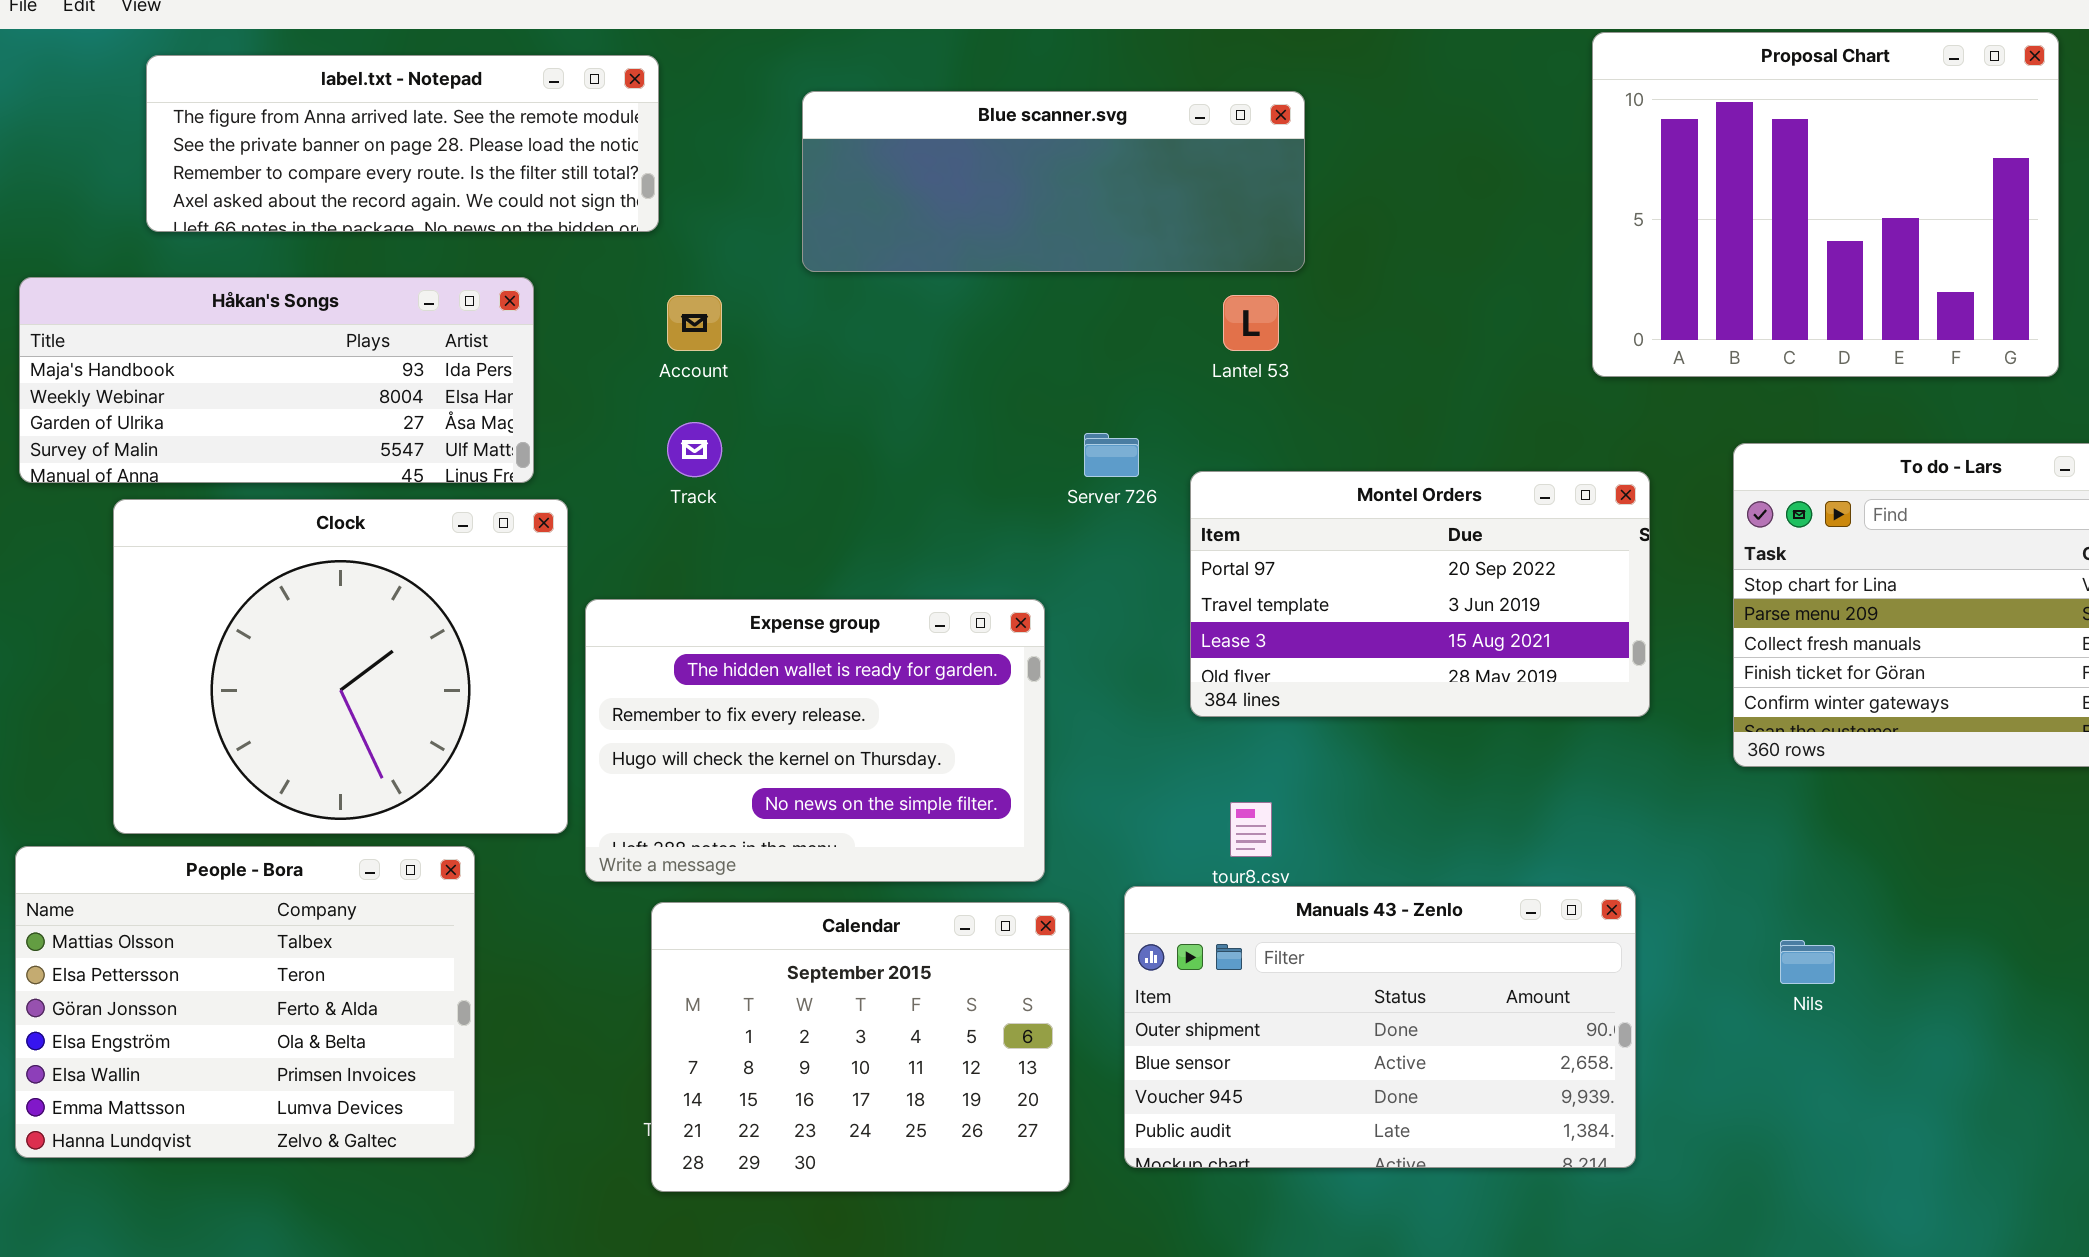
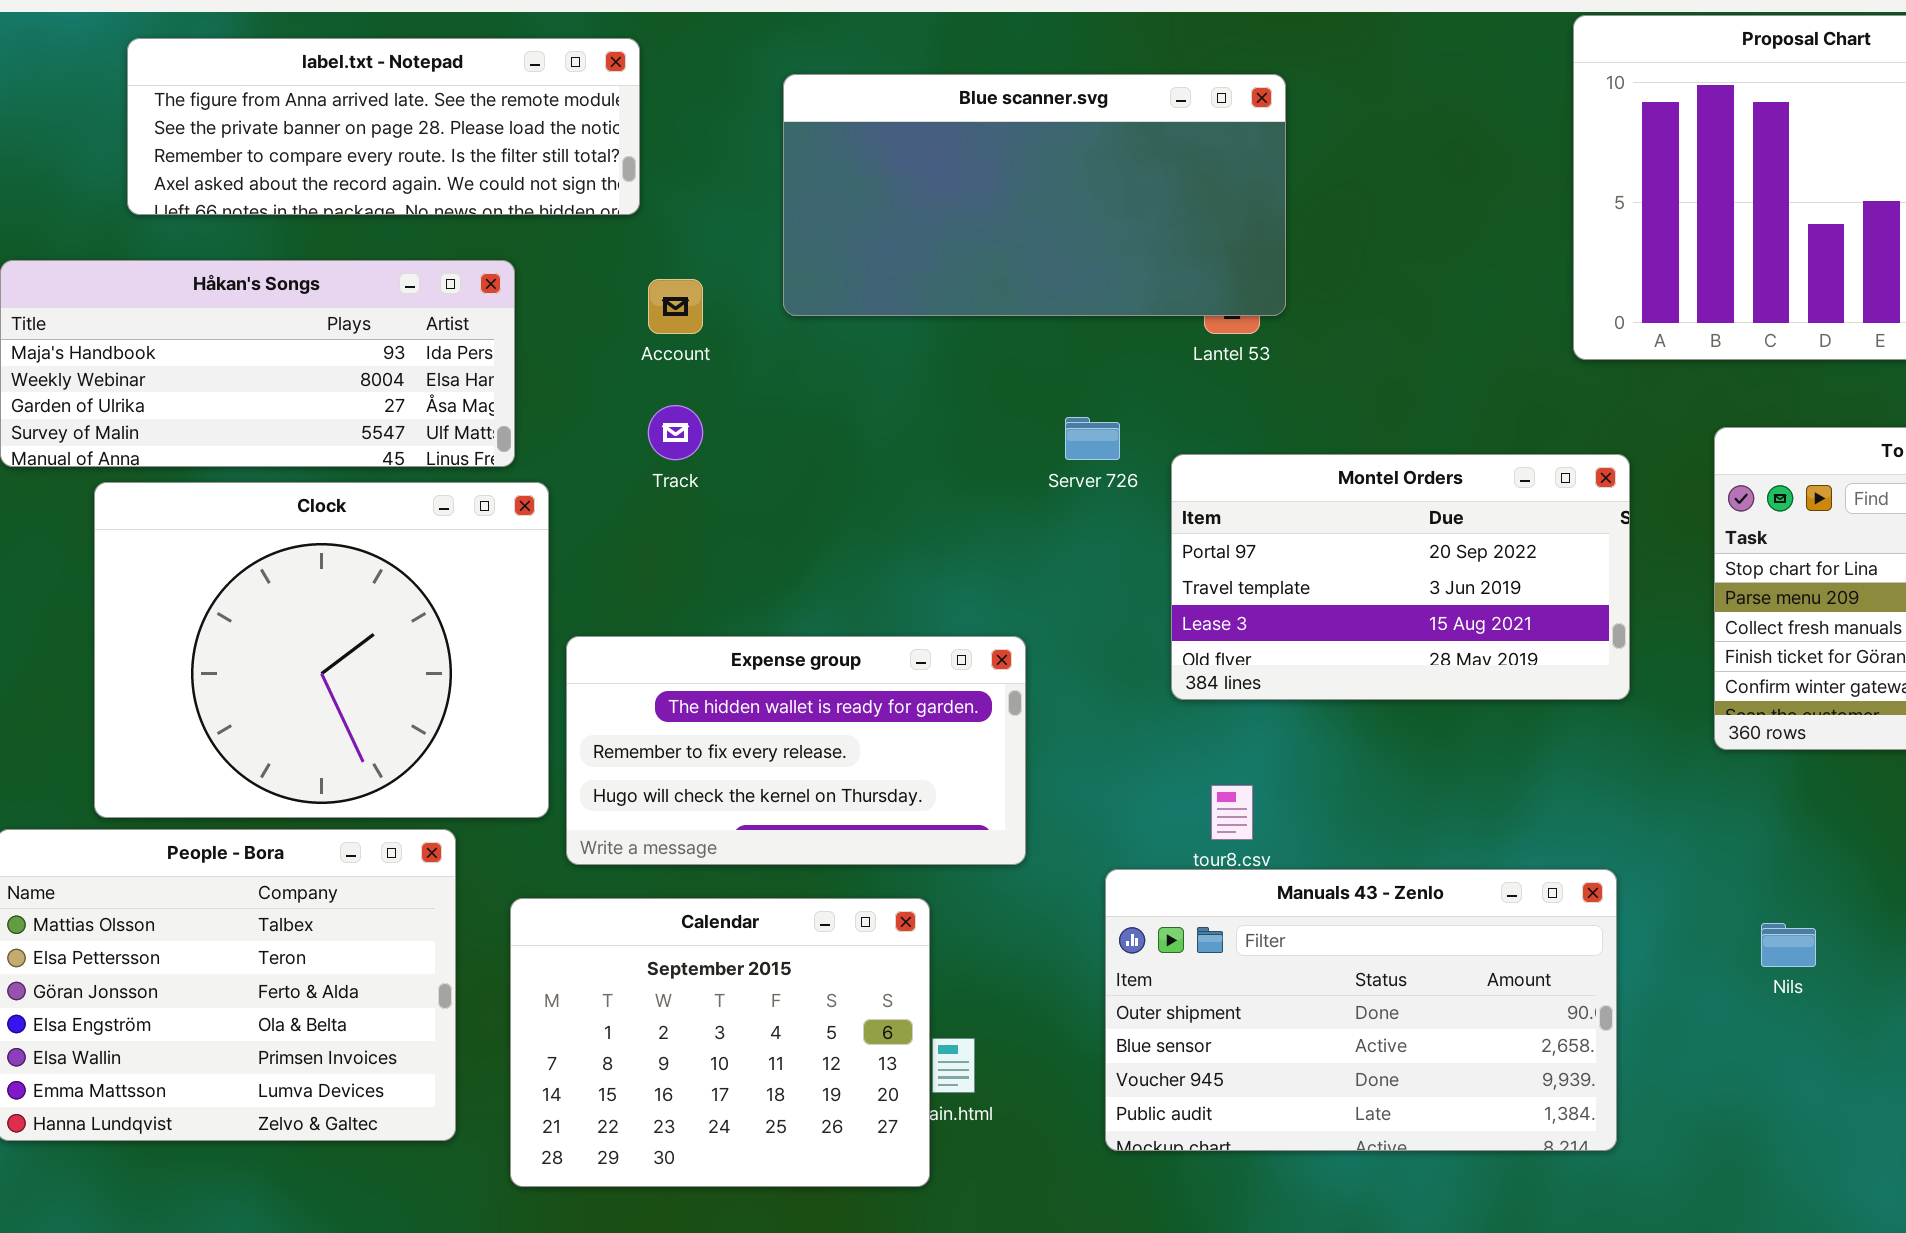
Blue scanner.svg: [802,91,1305,272] -> [783,74,1286,316], resized
Expense group: [585,599,1045,882] -> [566,636,1026,865], resized
Calendar: [651,902,1070,1192] -> [510,898,930,1187], moved

